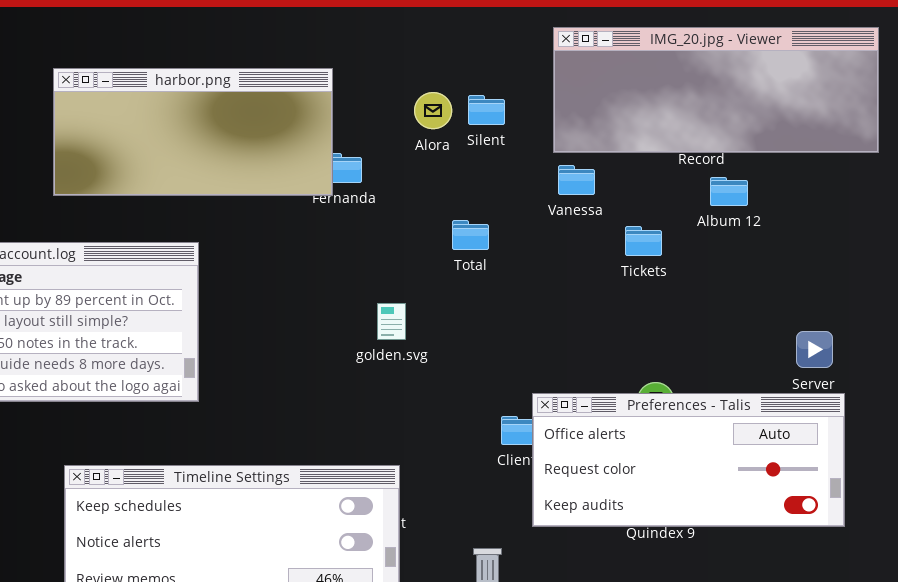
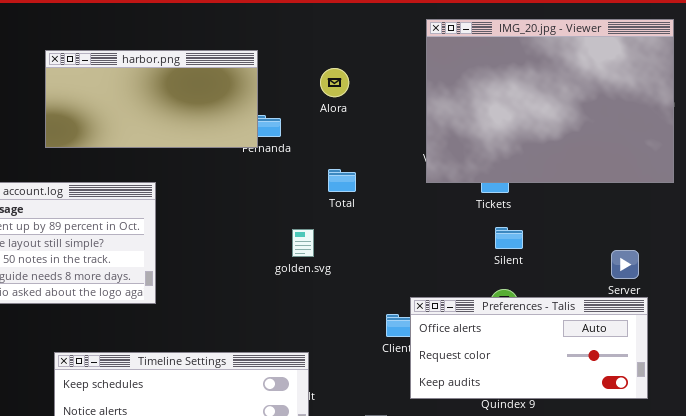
IMG_20.jpg - Viewer: [553,27,879,153] -> [426,19,674,183], resized
Silent: [468,95,505,125] -> [495,227,523,249], moved
Total: [452,220,489,250] -> [328,169,356,192], moved

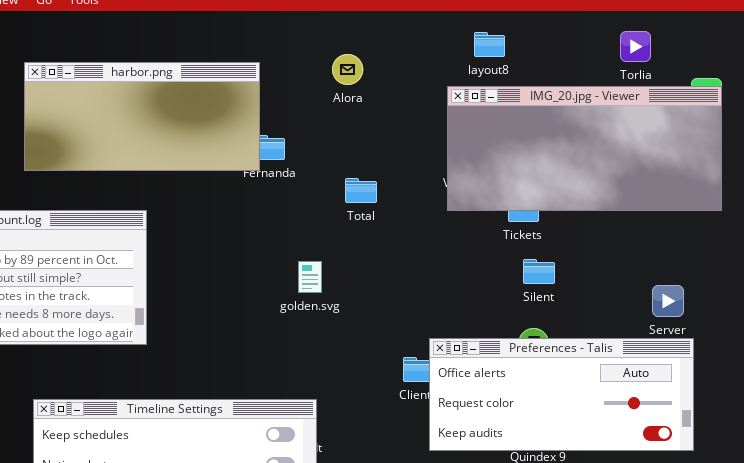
IMG_20.jpg - Viewer: [426,19,674,183] -> [447,86,722,211], resized
Alora: [320,68,349,97] -> [332,54,363,85], moved
Total: [328,169,356,192] -> [345,178,377,203], moved

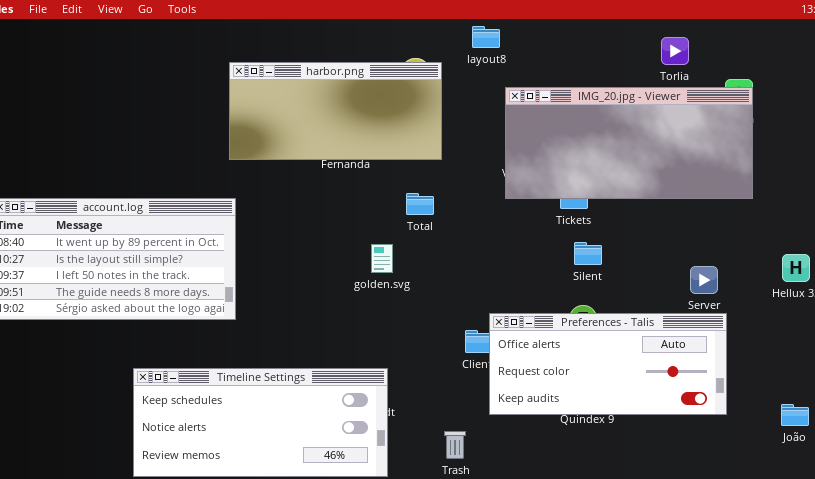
layout8: [474,32,505,57] -> [472,26,500,48], moved
harbor.png: [24,62,260,171] -> [229,62,442,160], moved
Total: [345,178,377,203] -> [406,193,434,215], moved

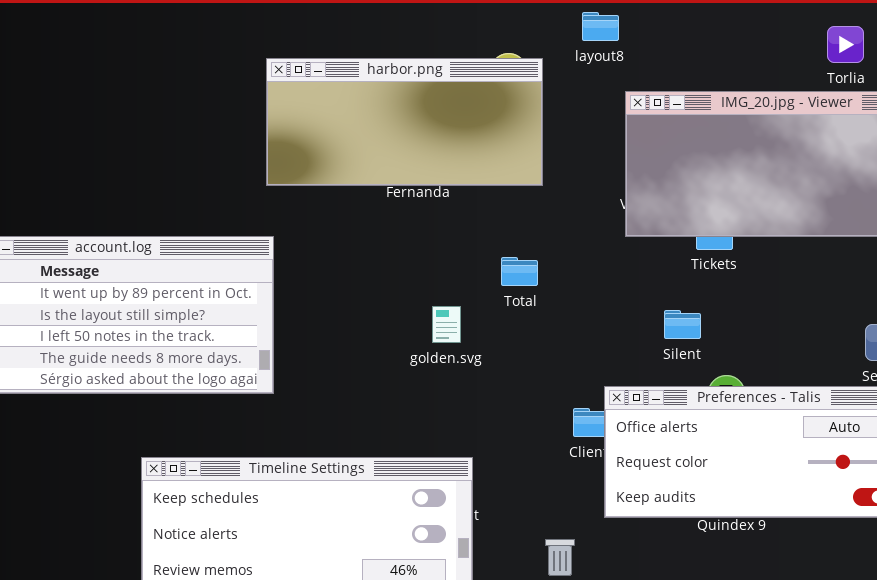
Total: [406,193,434,215] -> [501,257,538,286], moved
Silent: [574,242,602,265] -> [664,310,701,339], moved
golden.svg: [371,244,393,273] -> [432,306,461,343], moved

